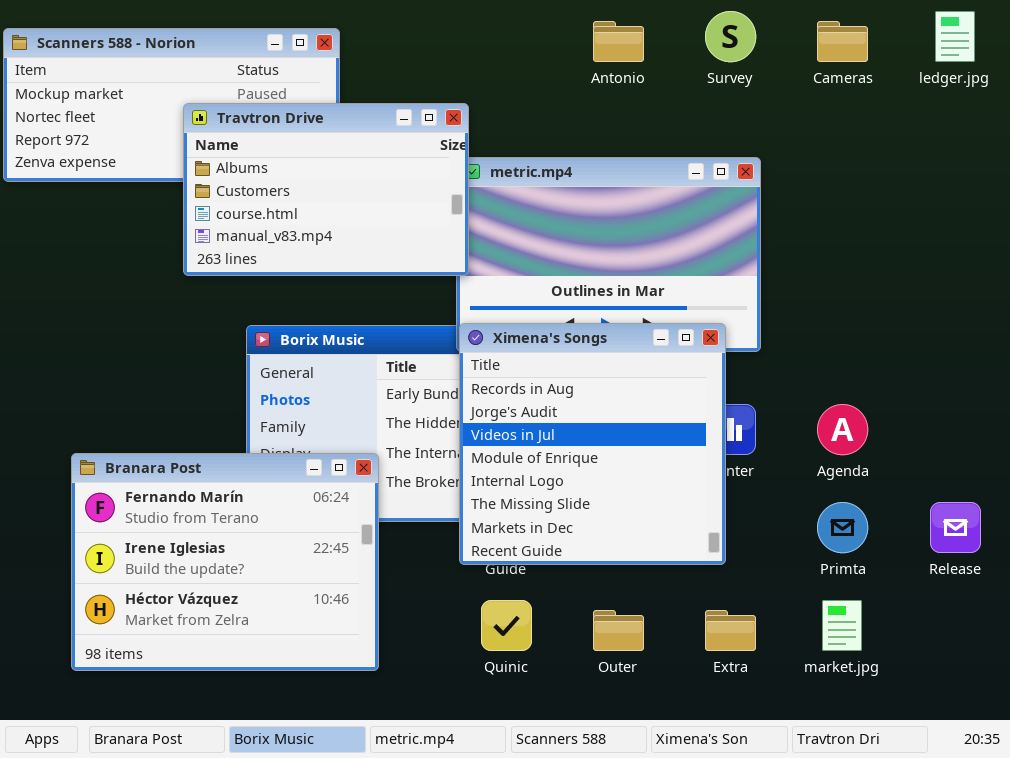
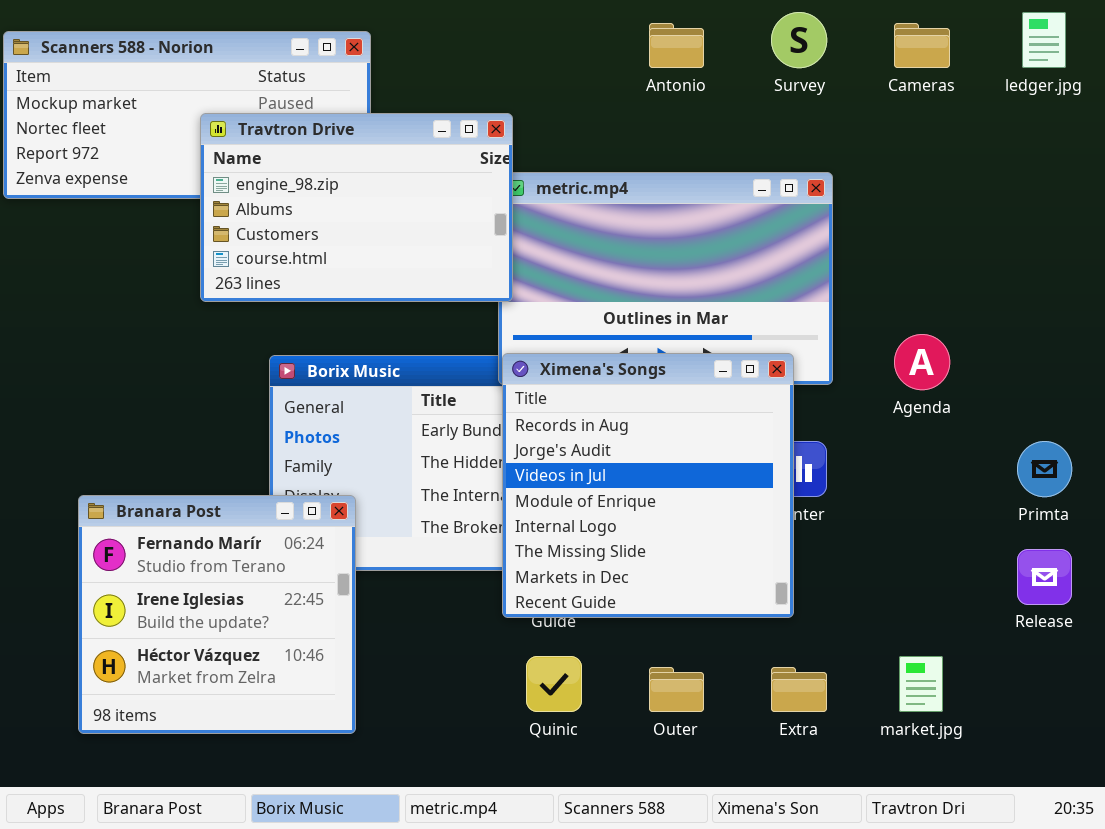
Travtron Drive: [183,103,469,276] -> [200,113,513,302], scrolled up 1 row
Agenda: [817,404,868,455] -> [894,334,950,390], moved
Branara Post: [71,453,379,671] -> [78,495,356,734], resized
Primta: [817,502,868,553] -> [1017,441,1072,497], moved

